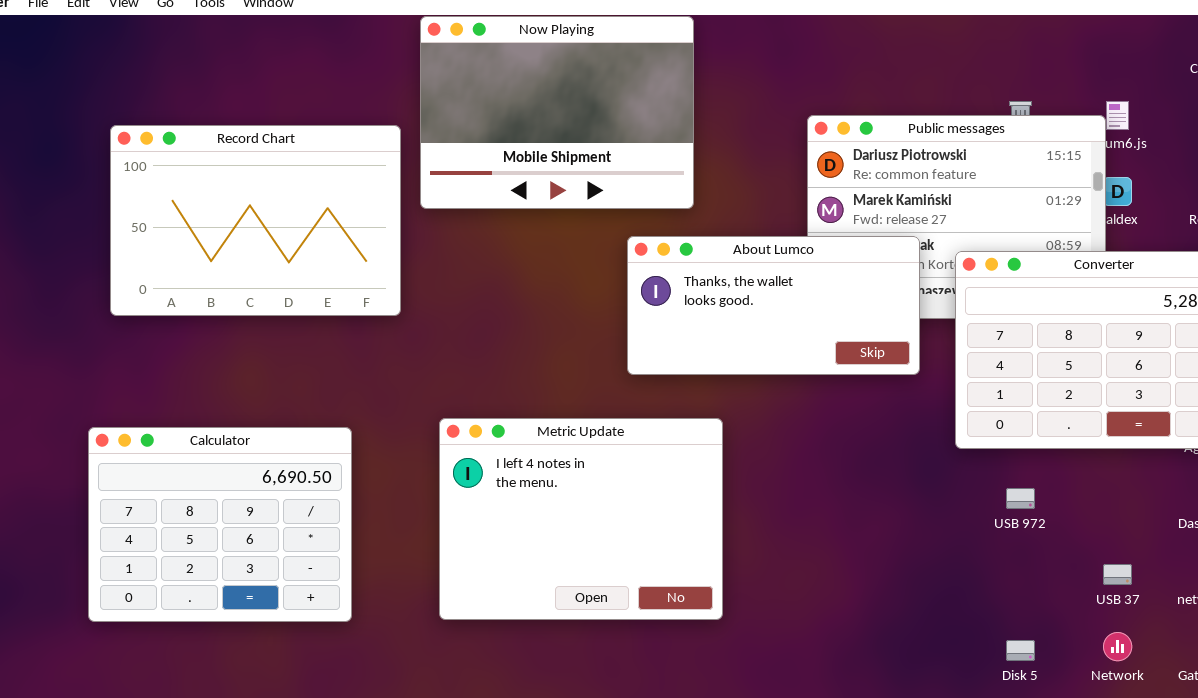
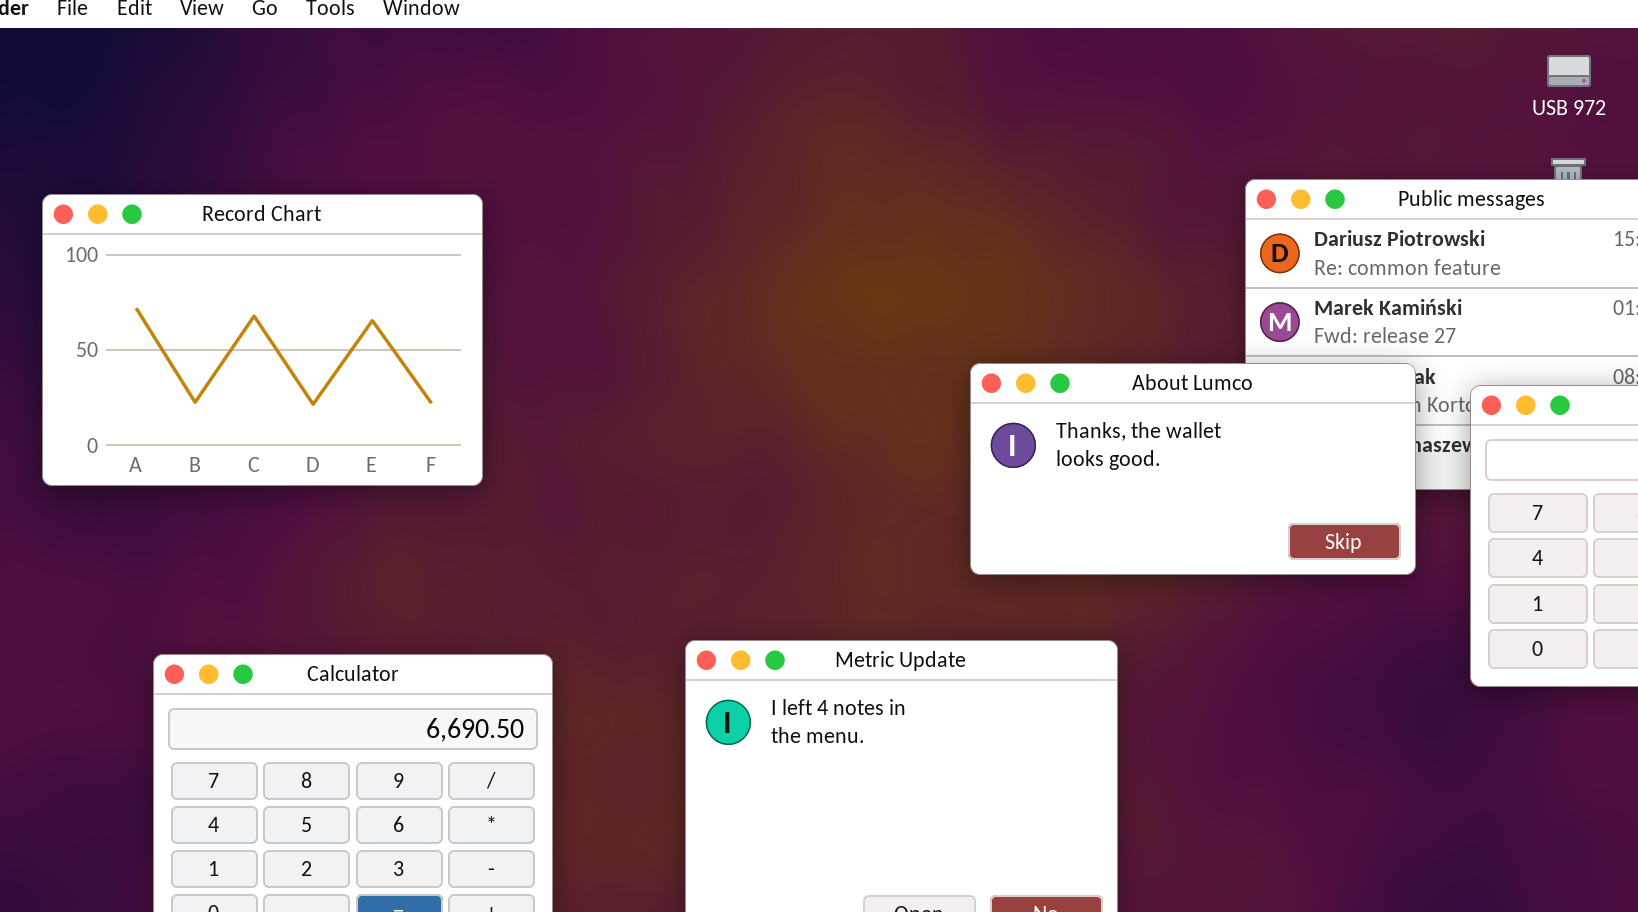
Now Playing: [420,16,694,209] -> none, closed
Record Chart: [110,125,401,316] -> [42,194,483,486], moved
USB 972: [1006,488,1035,509] -> [1547,55,1591,87], moved

